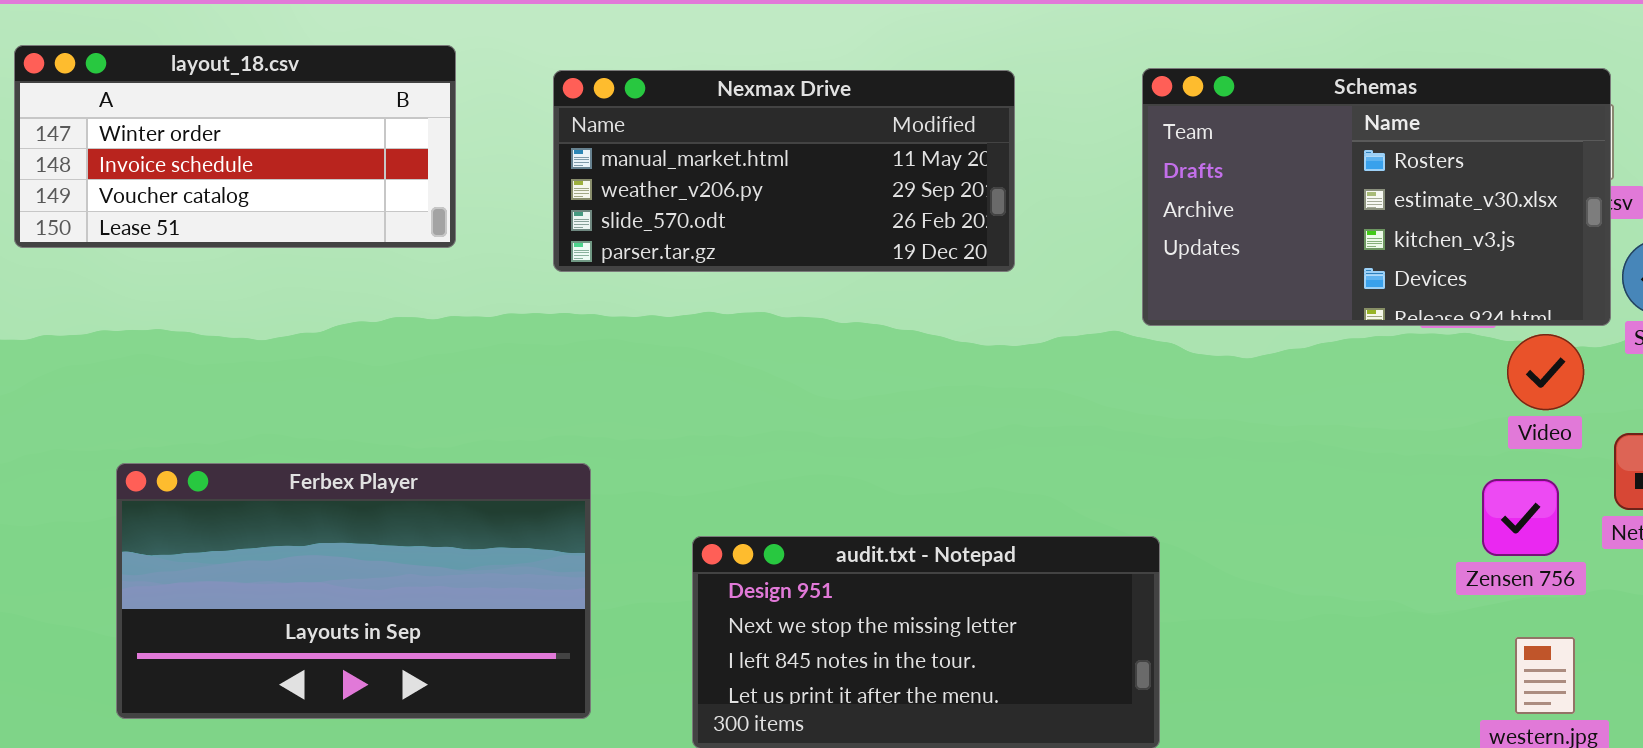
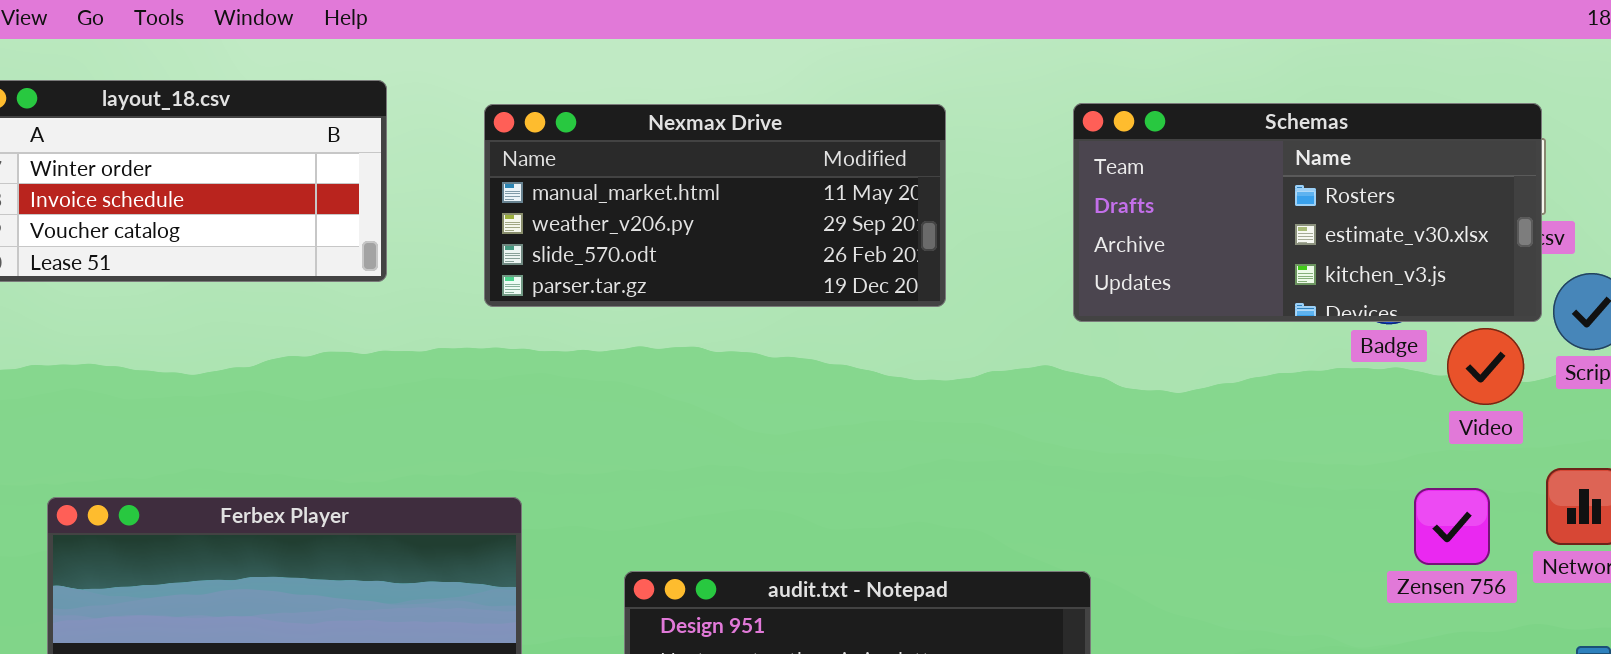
Schemas: [1142,68,1611,326] -> [1073,103,1542,322], resized
Video: [1507,334,1584,410] -> [1447,328,1524,405], moved
Zensen 756: [1482,479,1559,556] -> [1414,488,1490,565], moved

